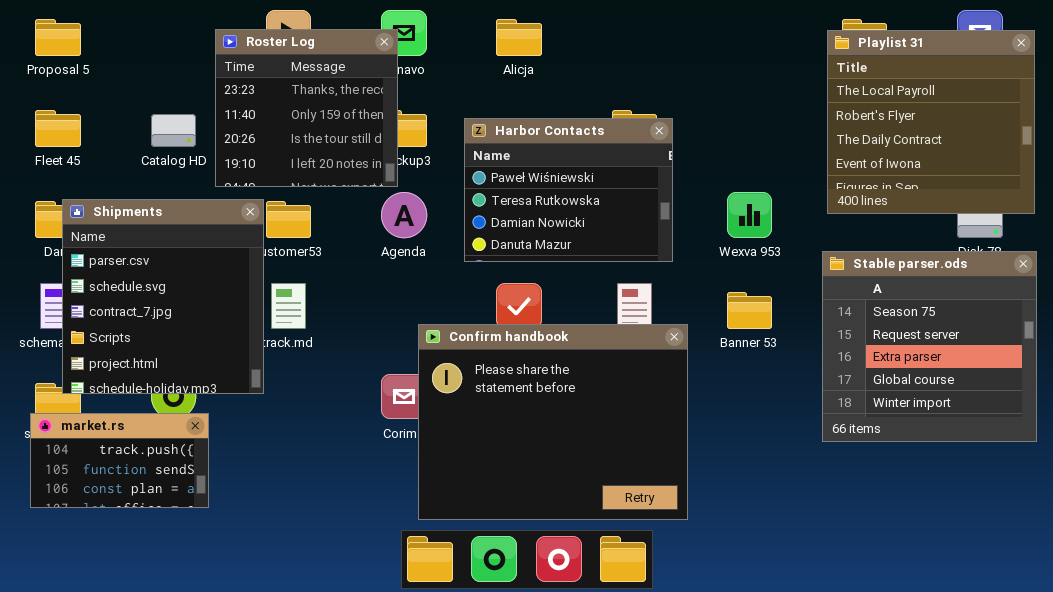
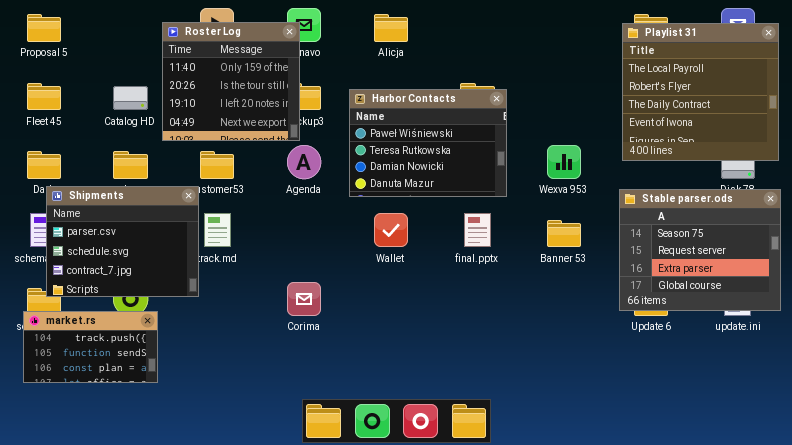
Roster Log: [215,29,398,187] -> [162,22,300,141], scrolled down 1 row
Shipments: [62,199,264,394] -> [46,186,199,297], resized
Stable parser.ods: [822,251,1037,442] -> [619,189,781,311], resized
Confirm handbook: [418,324,688,520] -> none, closed

